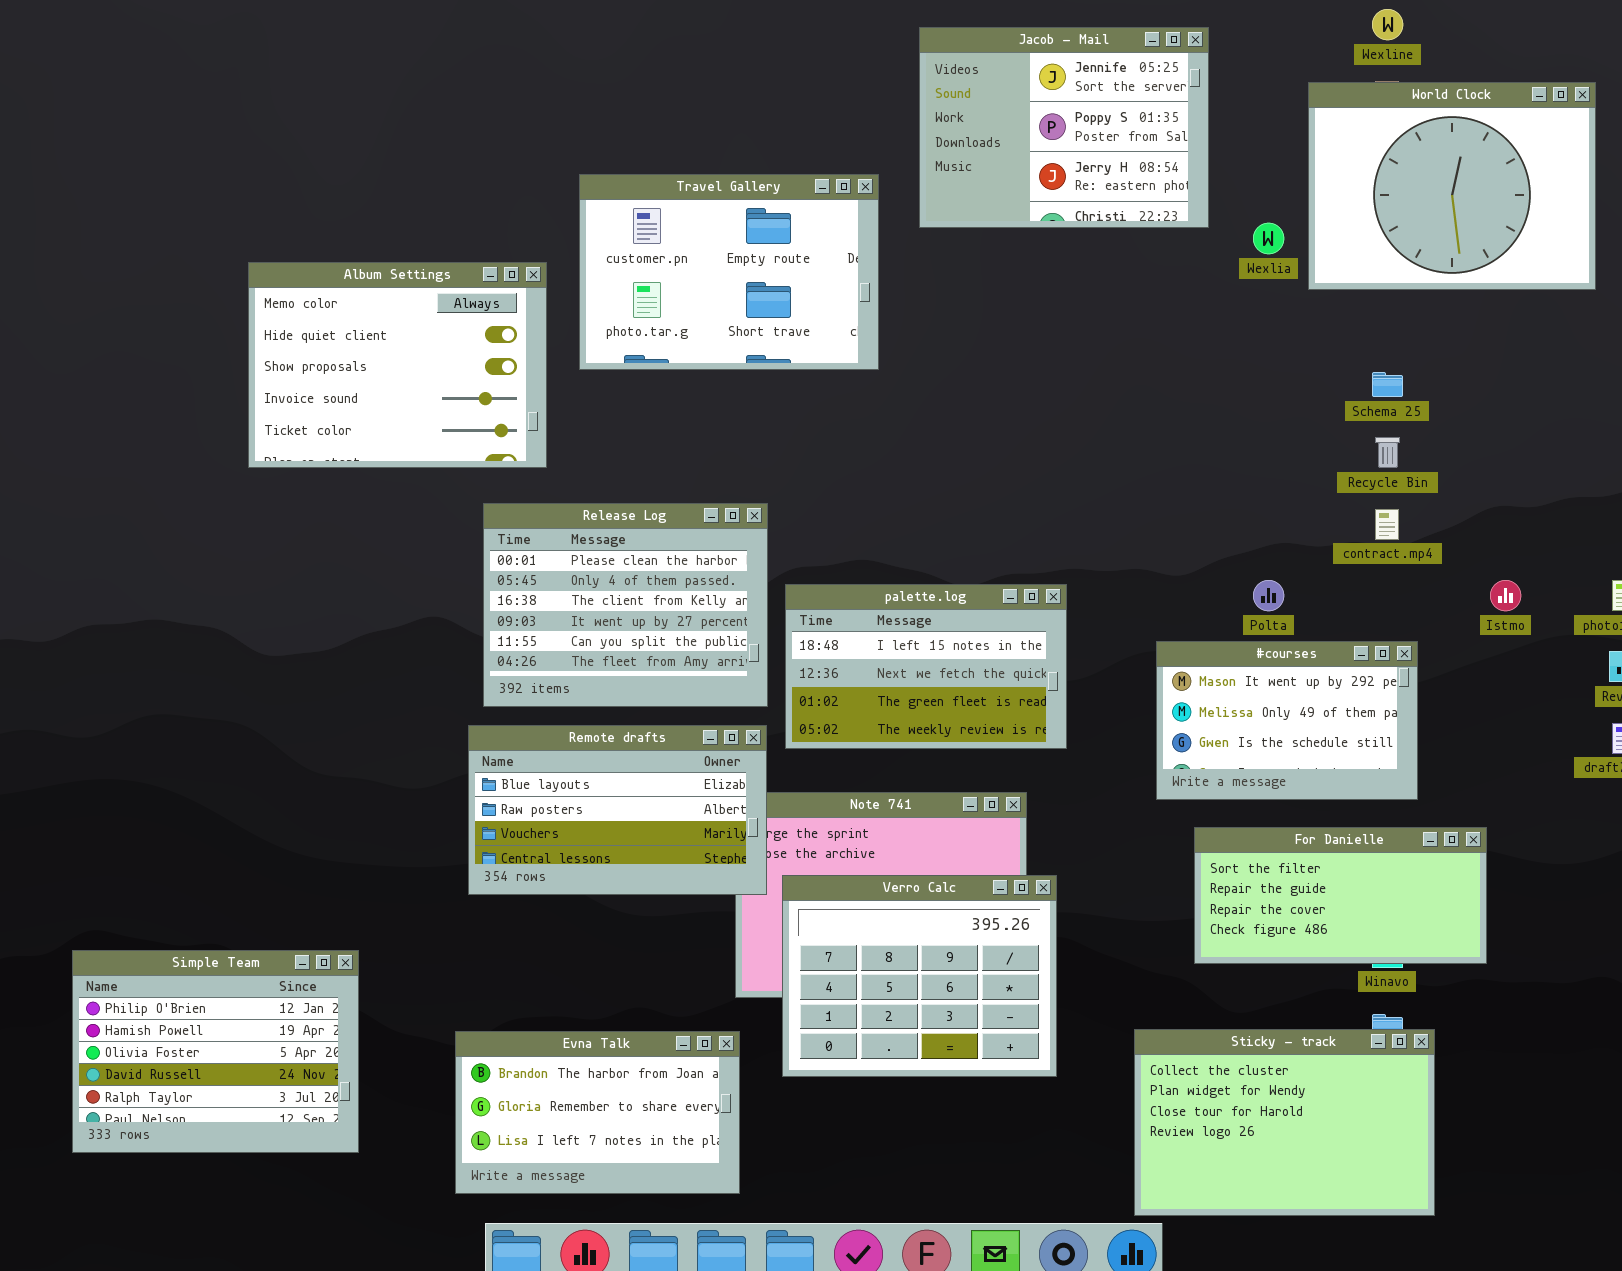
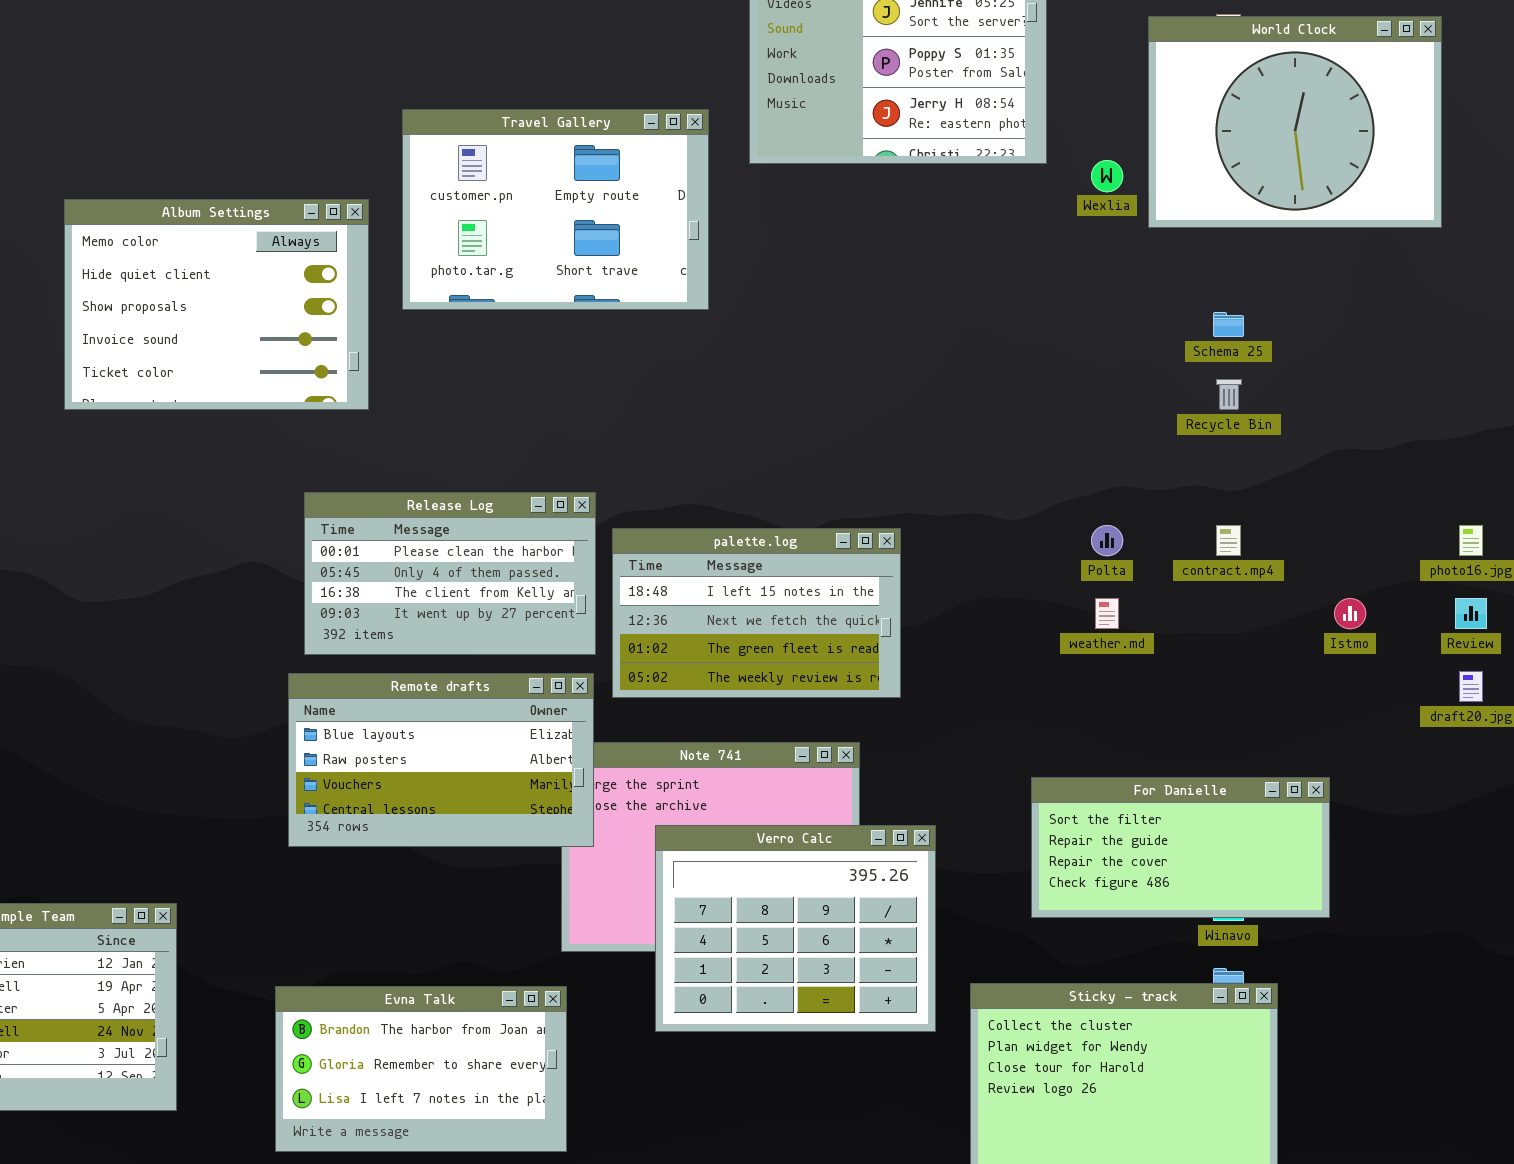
Release Log: [483,503,768,707] -> [304,492,596,655], resized
contract.mp4: [1375,509,1399,540] -> [1216,525,1241,556], moved
Istmo: [1490,580,1521,611] -> [1334,598,1366,629], moved
#courses: [1156,641,1418,800] -> none, closed
Verro Calc: [782,875,1057,1077] -> [655,825,936,1032], moved

